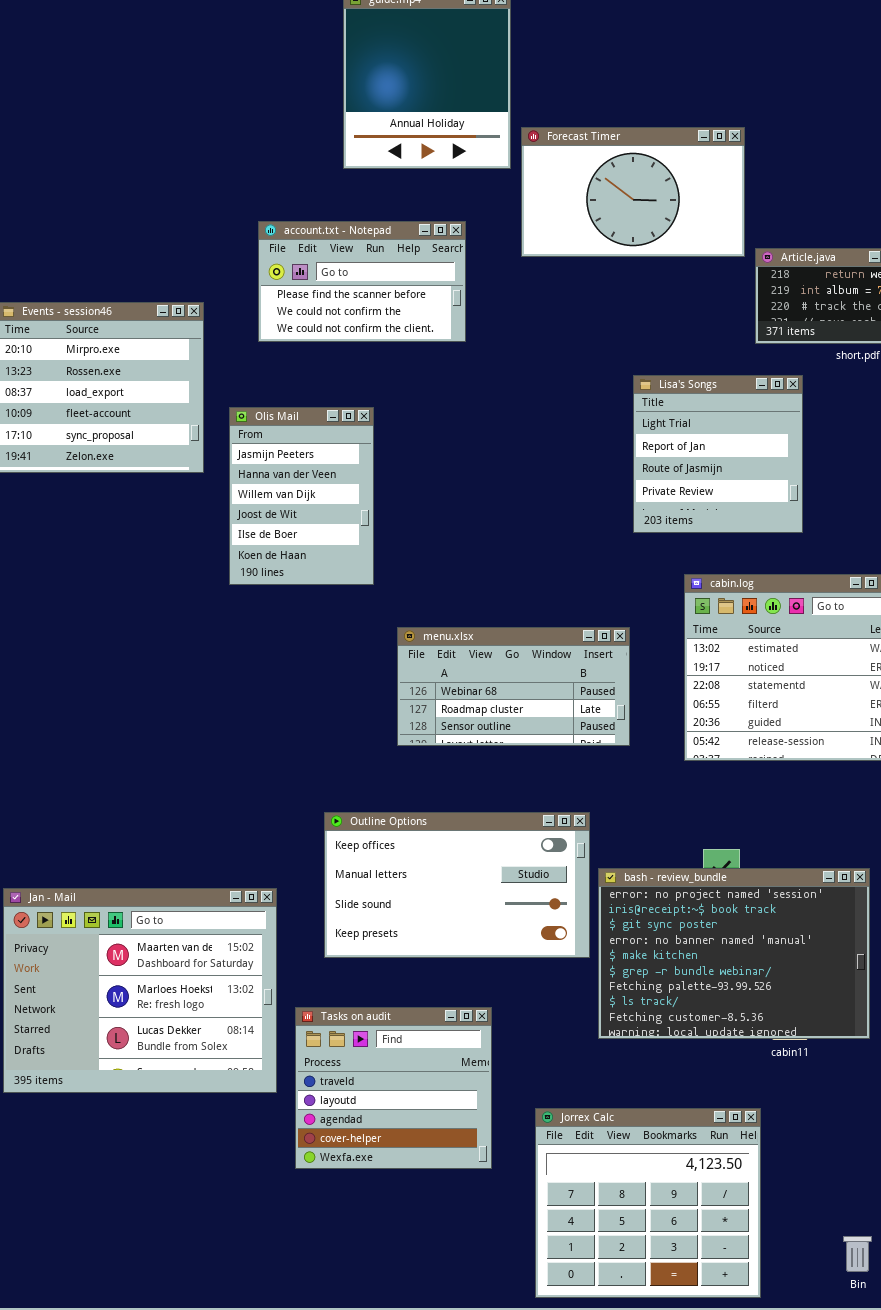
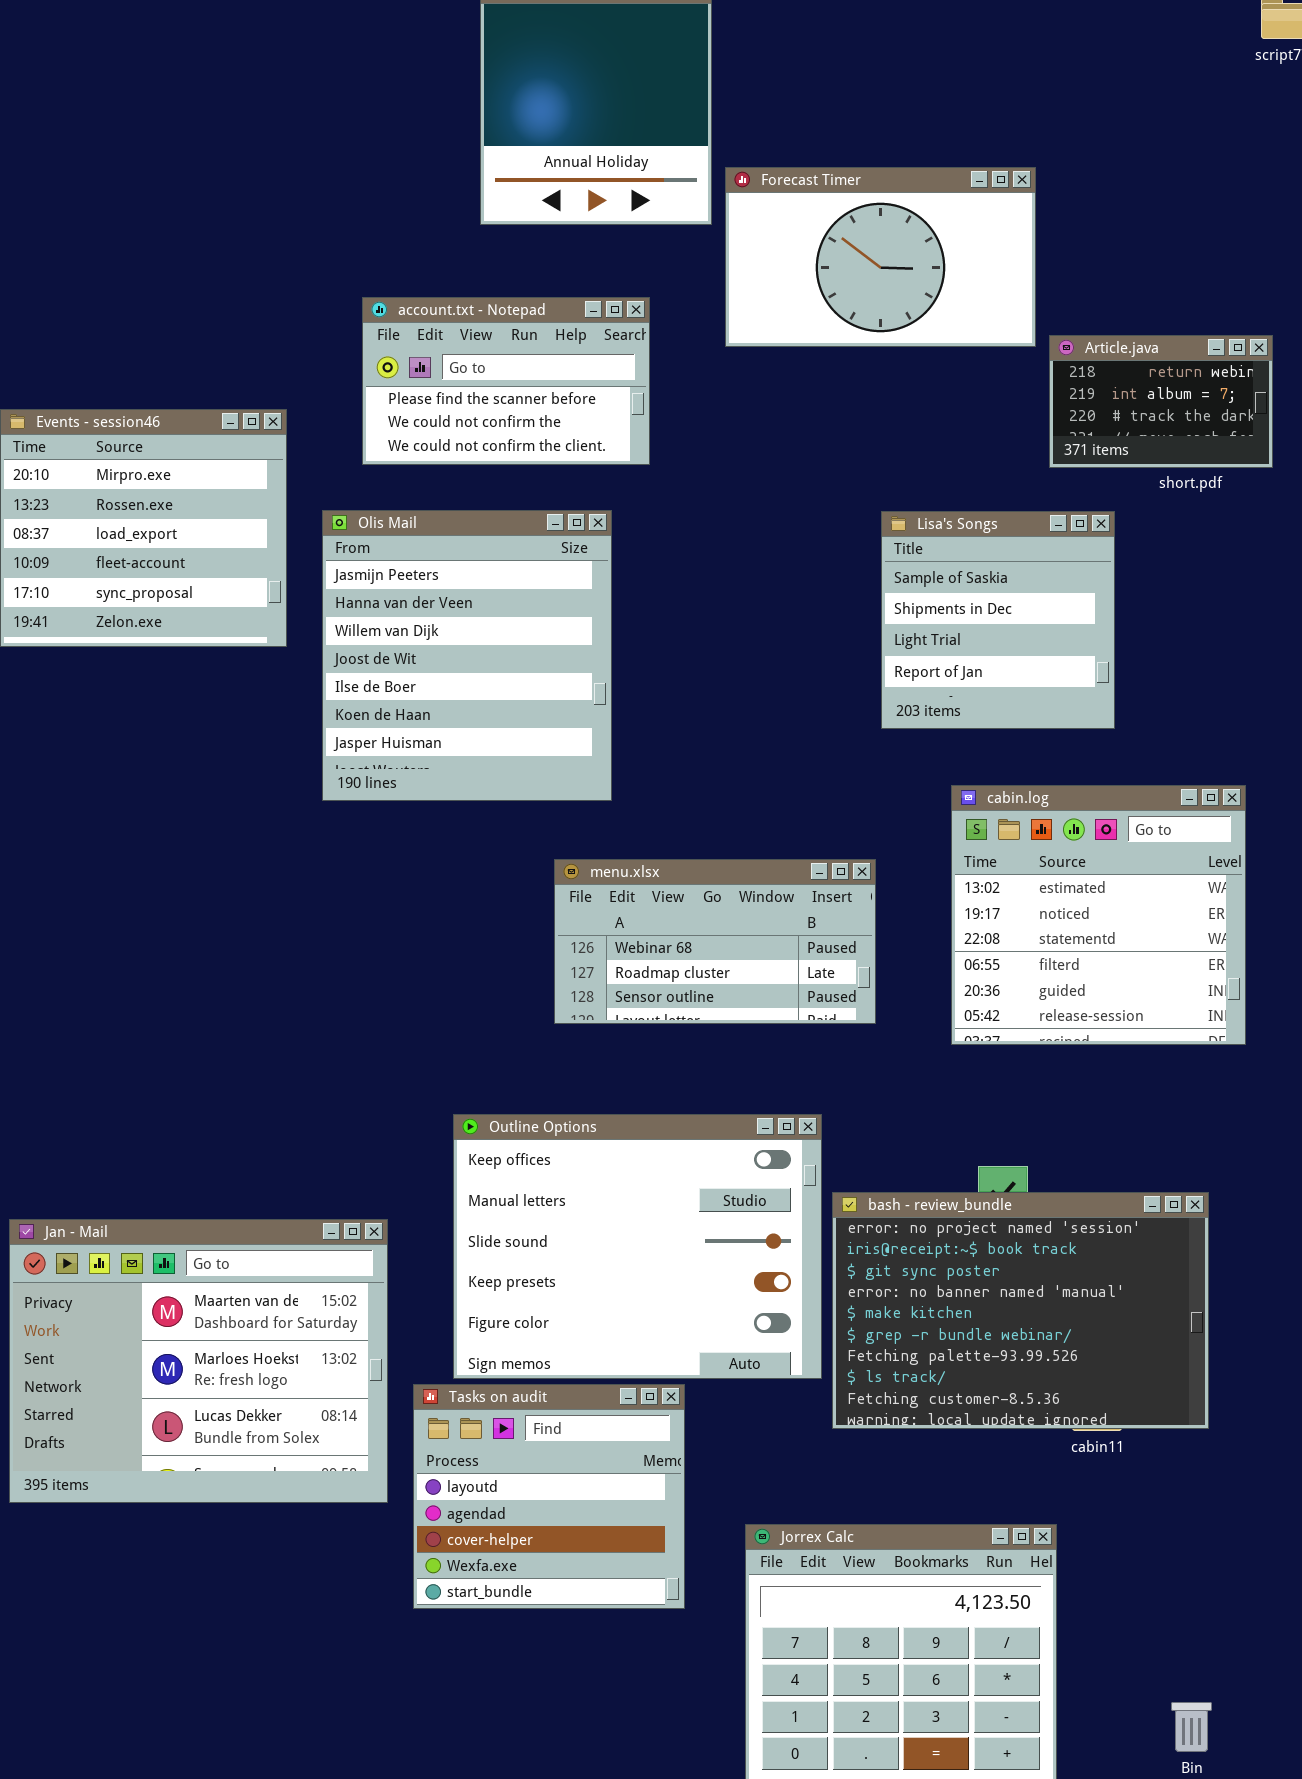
Lisa's Songs: [633,375,803,533] -> [881,511,1115,729], scrolled up 2 rows
Olis Mail: [229,407,374,585] -> [322,510,612,801], resized
Outline Options: [324,812,590,958] -> [453,1114,822,1379], resized
Tasks on audit: [295,1007,492,1169] -> [413,1384,685,1609], scrolled down 1 row

